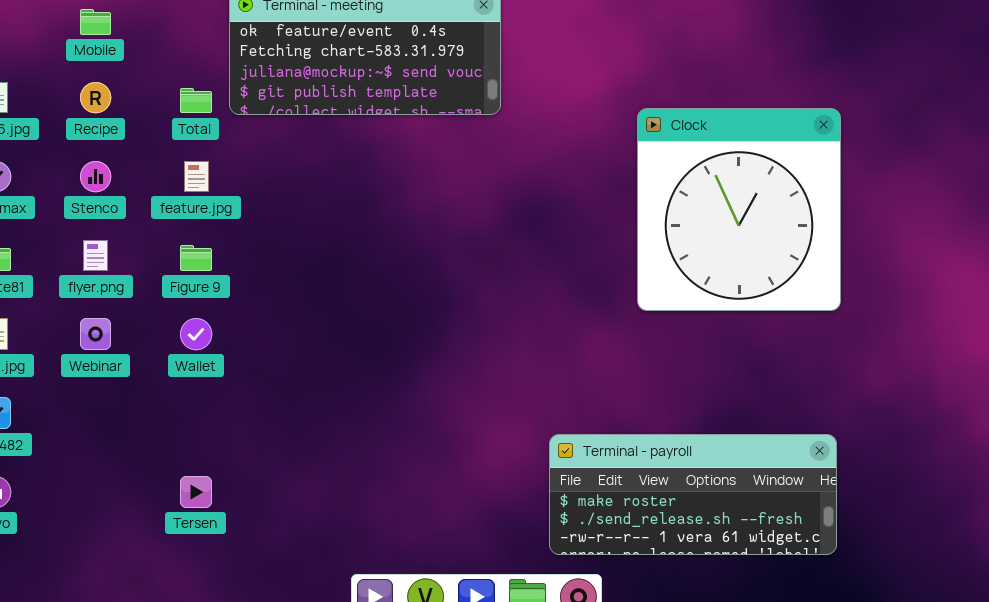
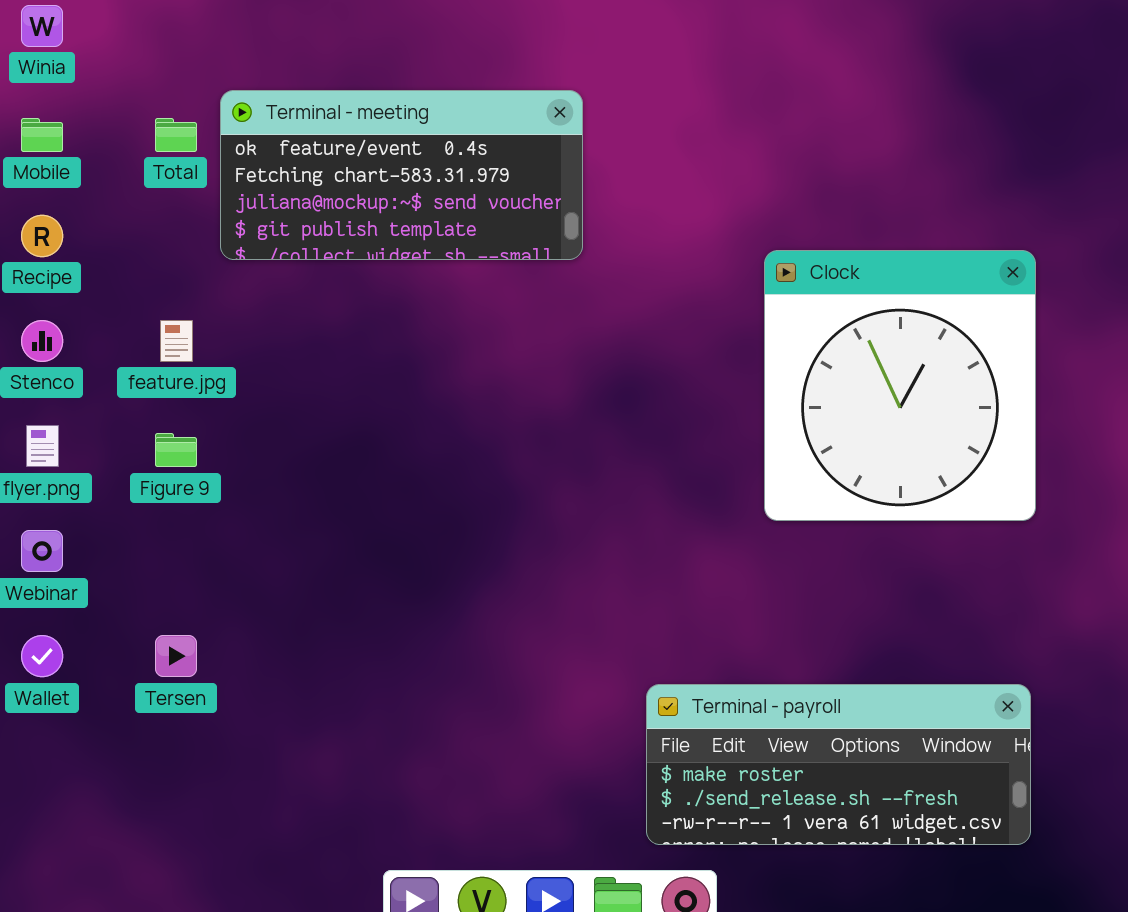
Total: [180,88,212,113] -> [155,118,197,152], moved
Wallet: [180,318,212,350] -> [21,635,63,677], moved
Tersen: [180,476,212,508] -> [155,635,197,677], moved

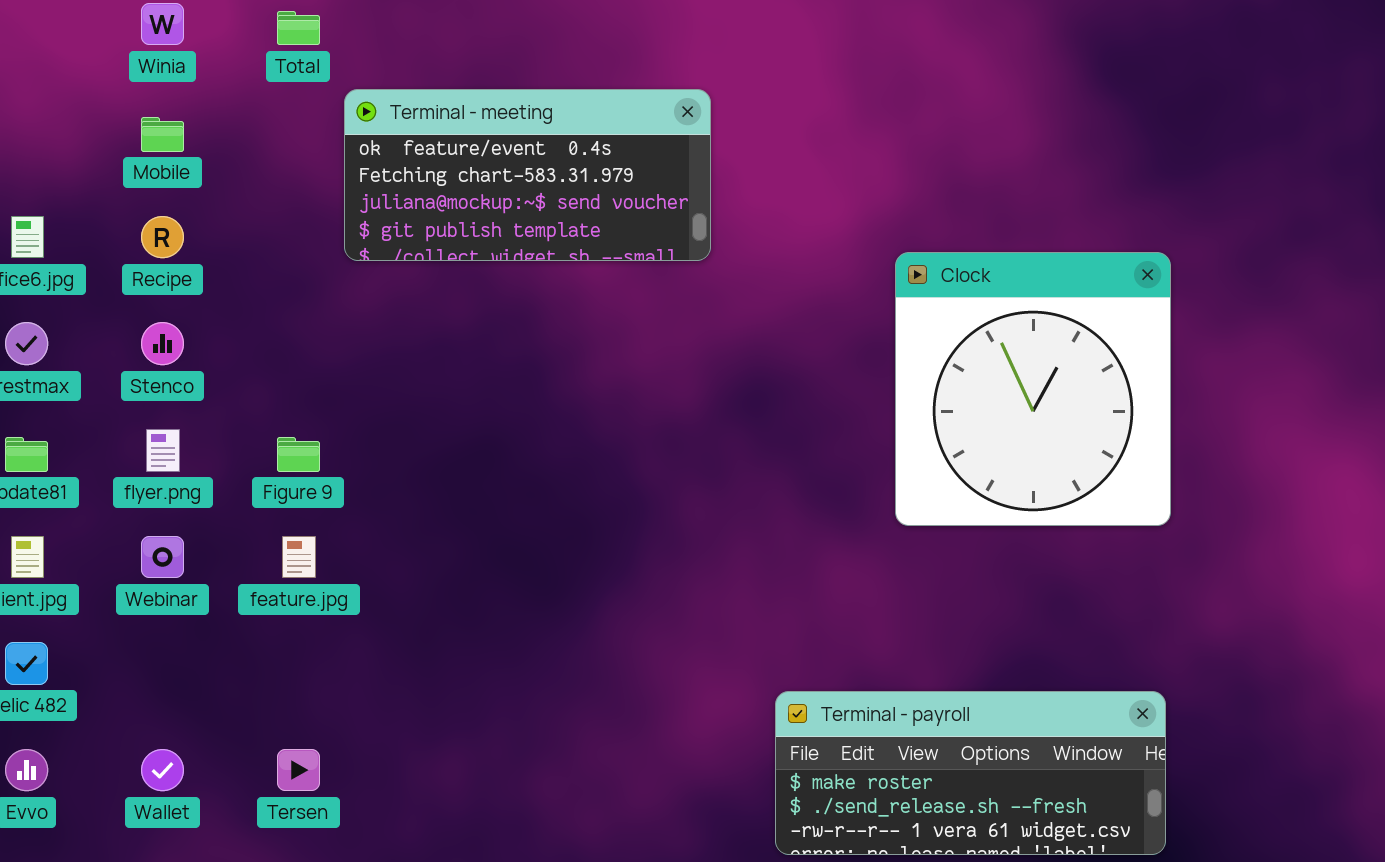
Total: [155,118,197,152] -> [277,11,320,45], moved
feature.jpg: [160,320,193,362] -> [282,536,316,578], moved
Wallet: [21,635,63,677] -> [141,749,184,791], moved
Tersen: [155,635,197,677] -> [277,749,320,791], moved

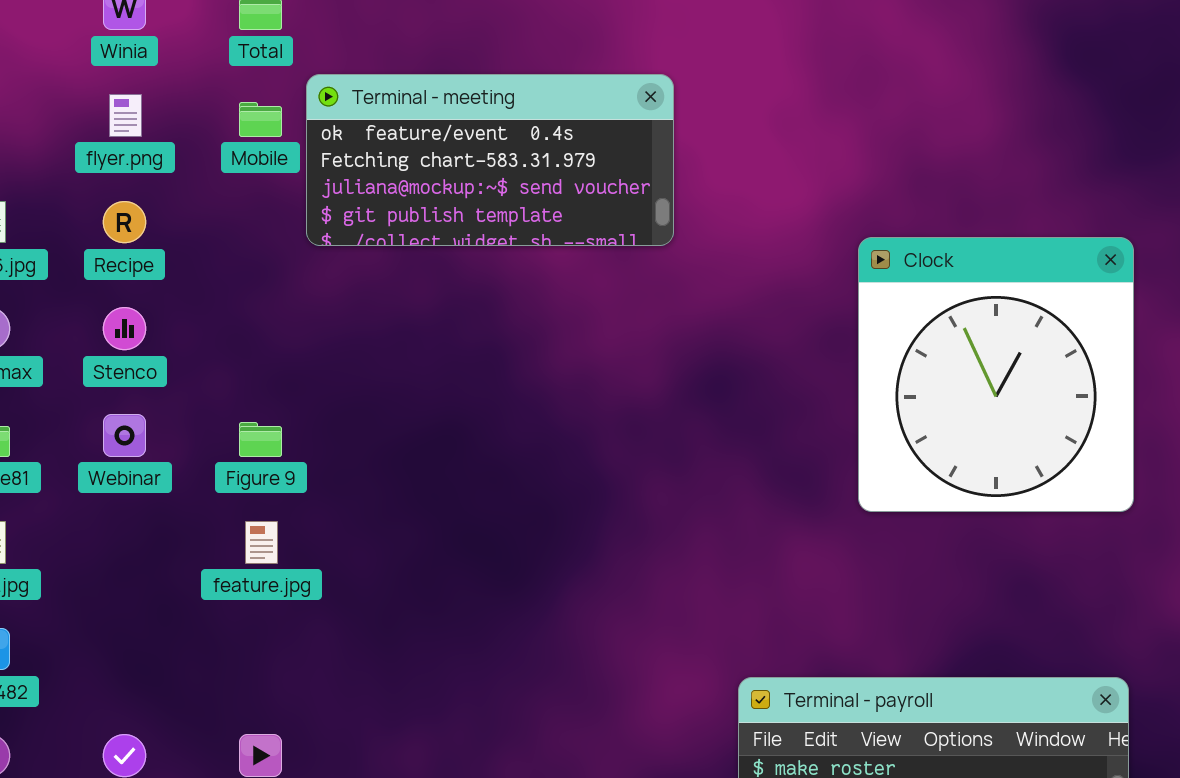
Mobile: [141,117,184,152] -> [239,102,282,137], moved
flyer.png: [146,429,180,472] -> [109,94,142,137], moved
Webinar: [141,536,184,578] -> [103,414,146,457], moved

